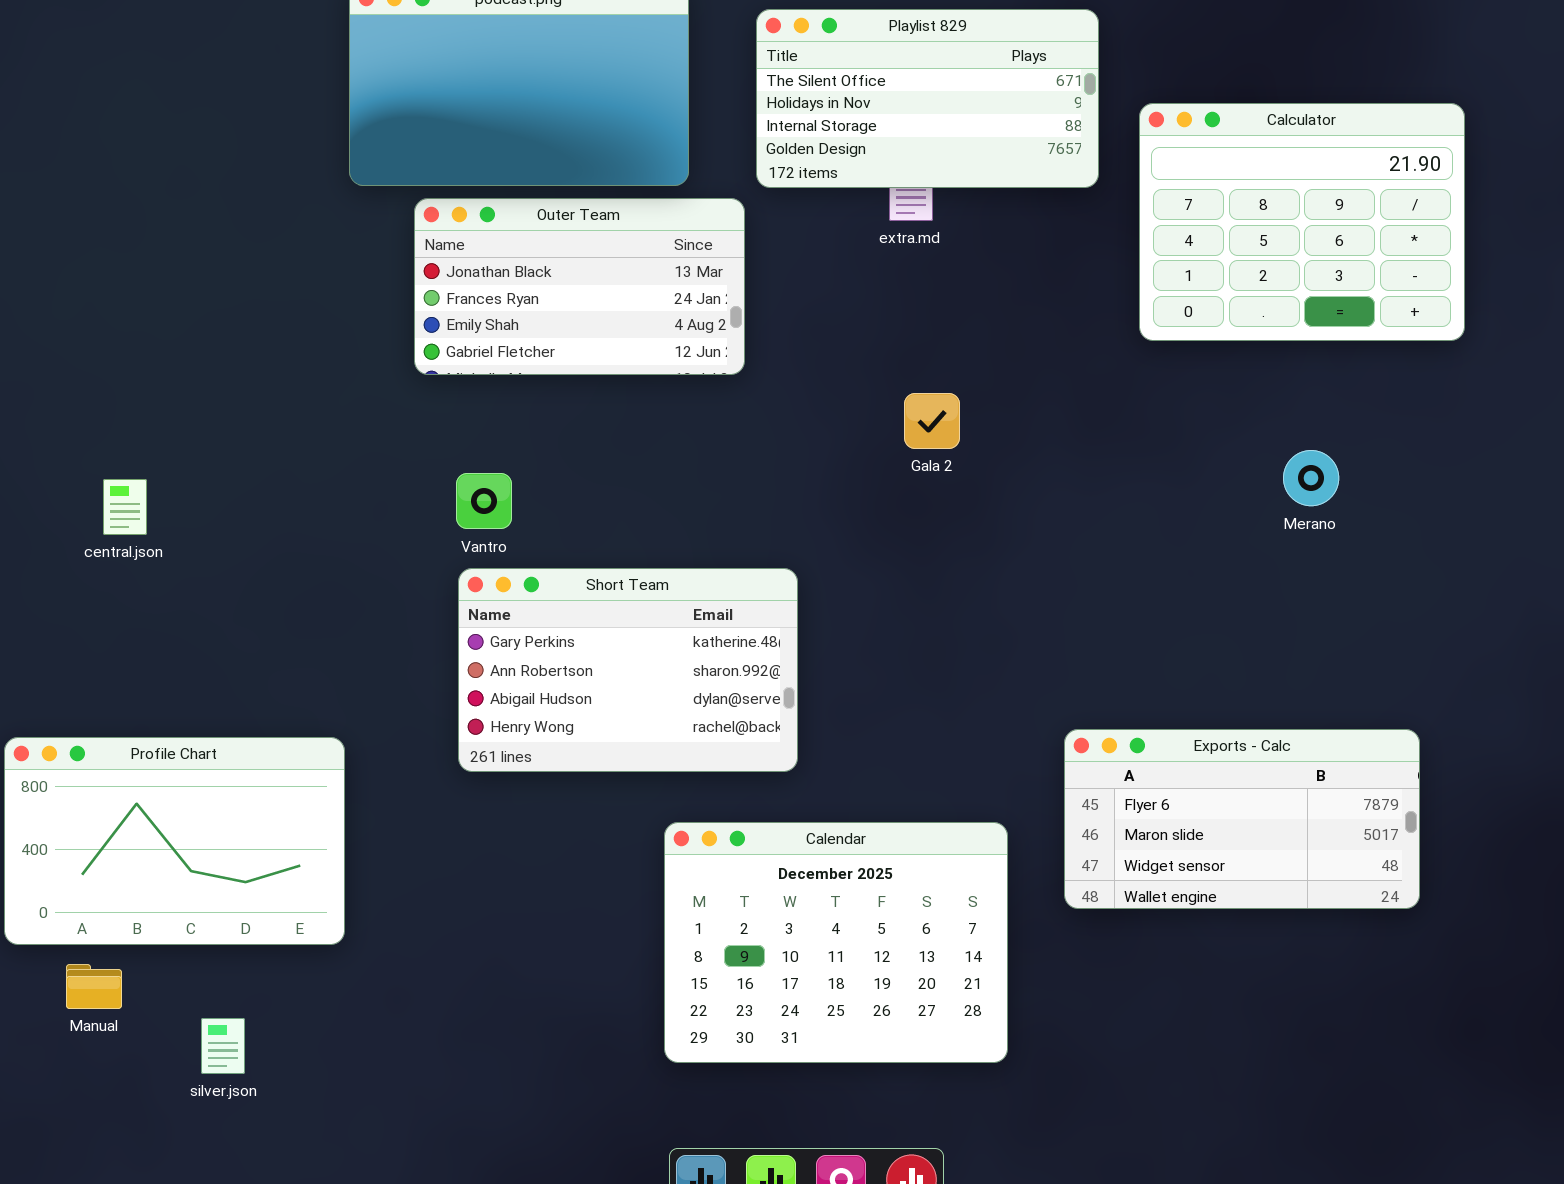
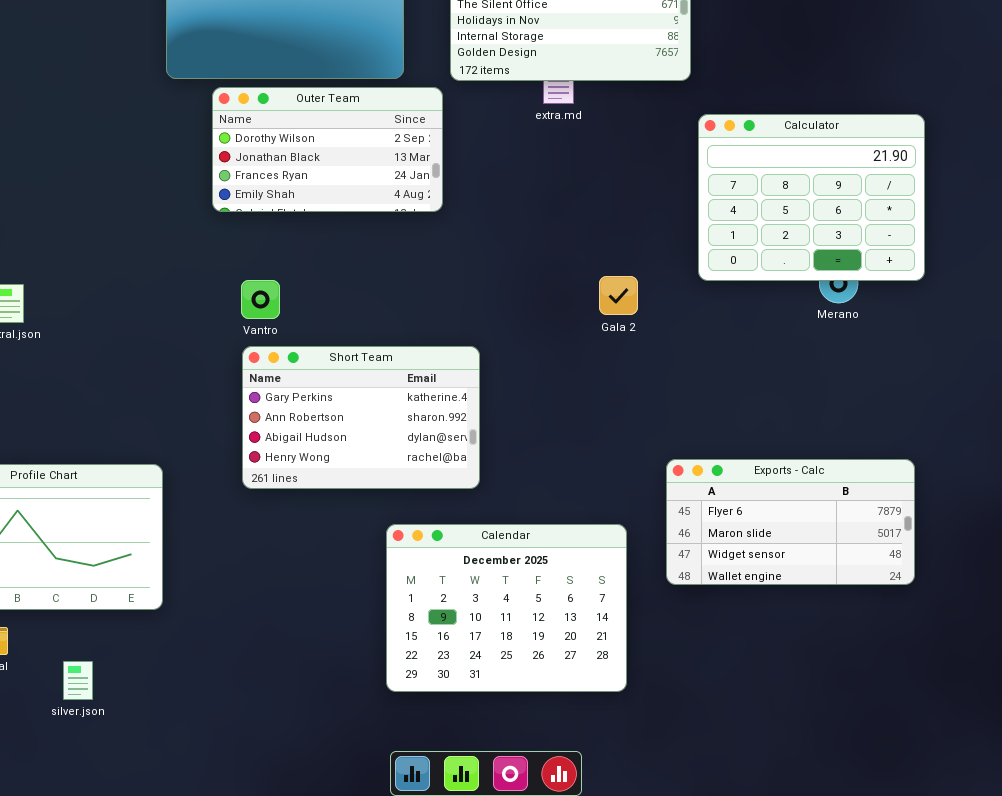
Calculator: [1139,103,1465,341] -> [698,114,925,281], moved
Outer Team: [414,198,745,375] -> [212,87,443,212], scrolled up 1 row
Gala 2: [904,393,960,449] -> [599,276,638,315], moved

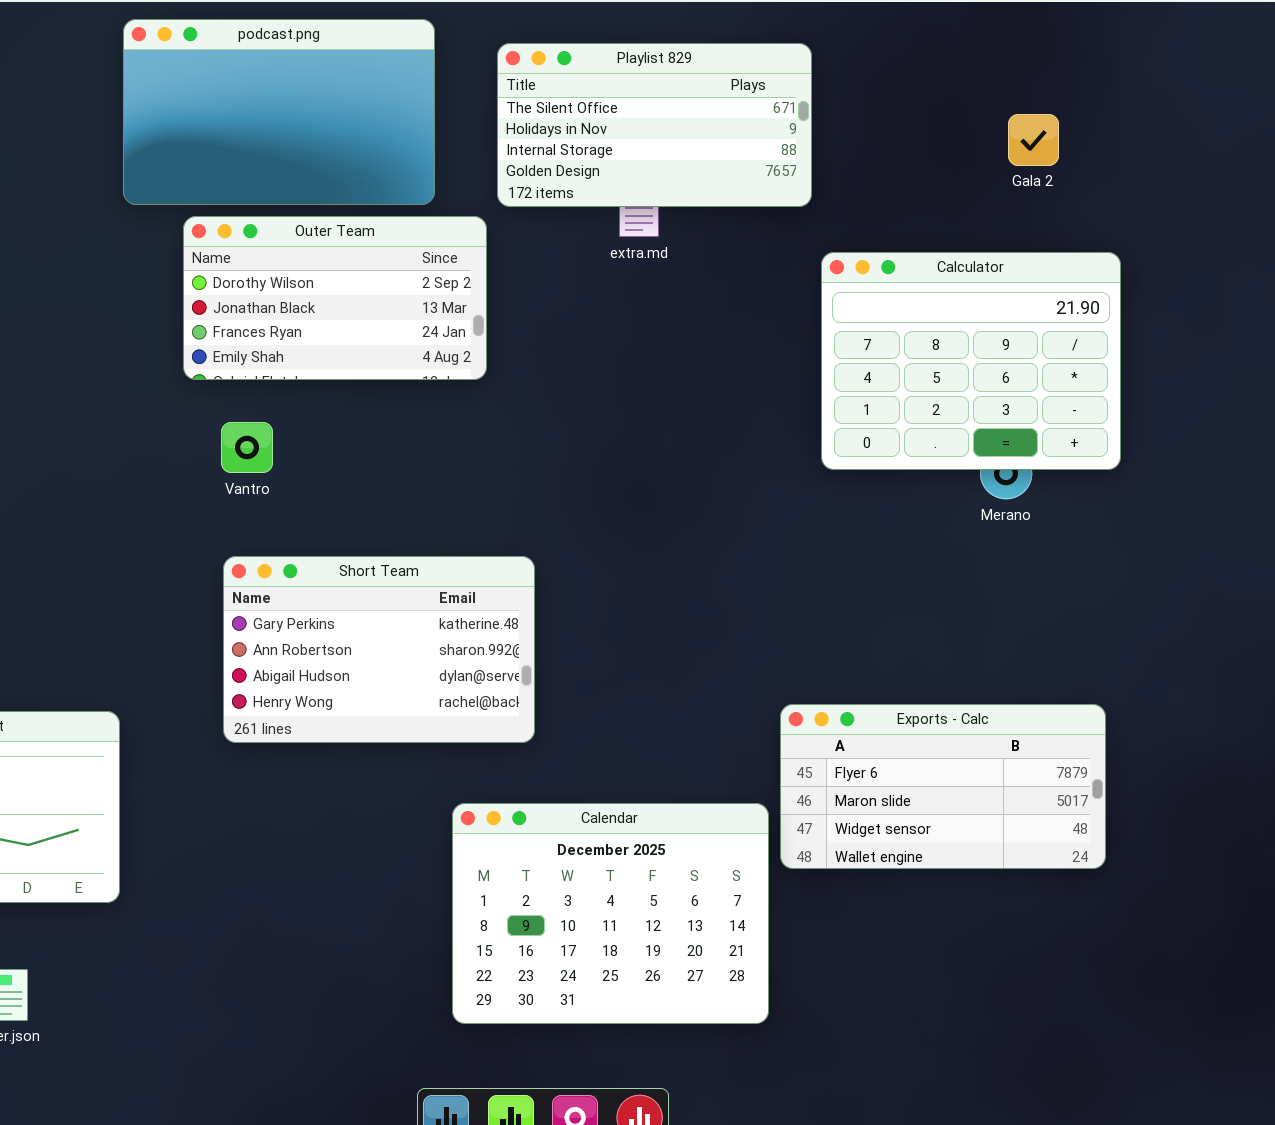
Gala 2: [599,276,638,315] -> [1008,114,1059,166], moved
Vantro: [241,280,280,319] -> [221,422,273,473], moved
Calendar: [386,524,627,692] -> [452,803,769,1024], moved

